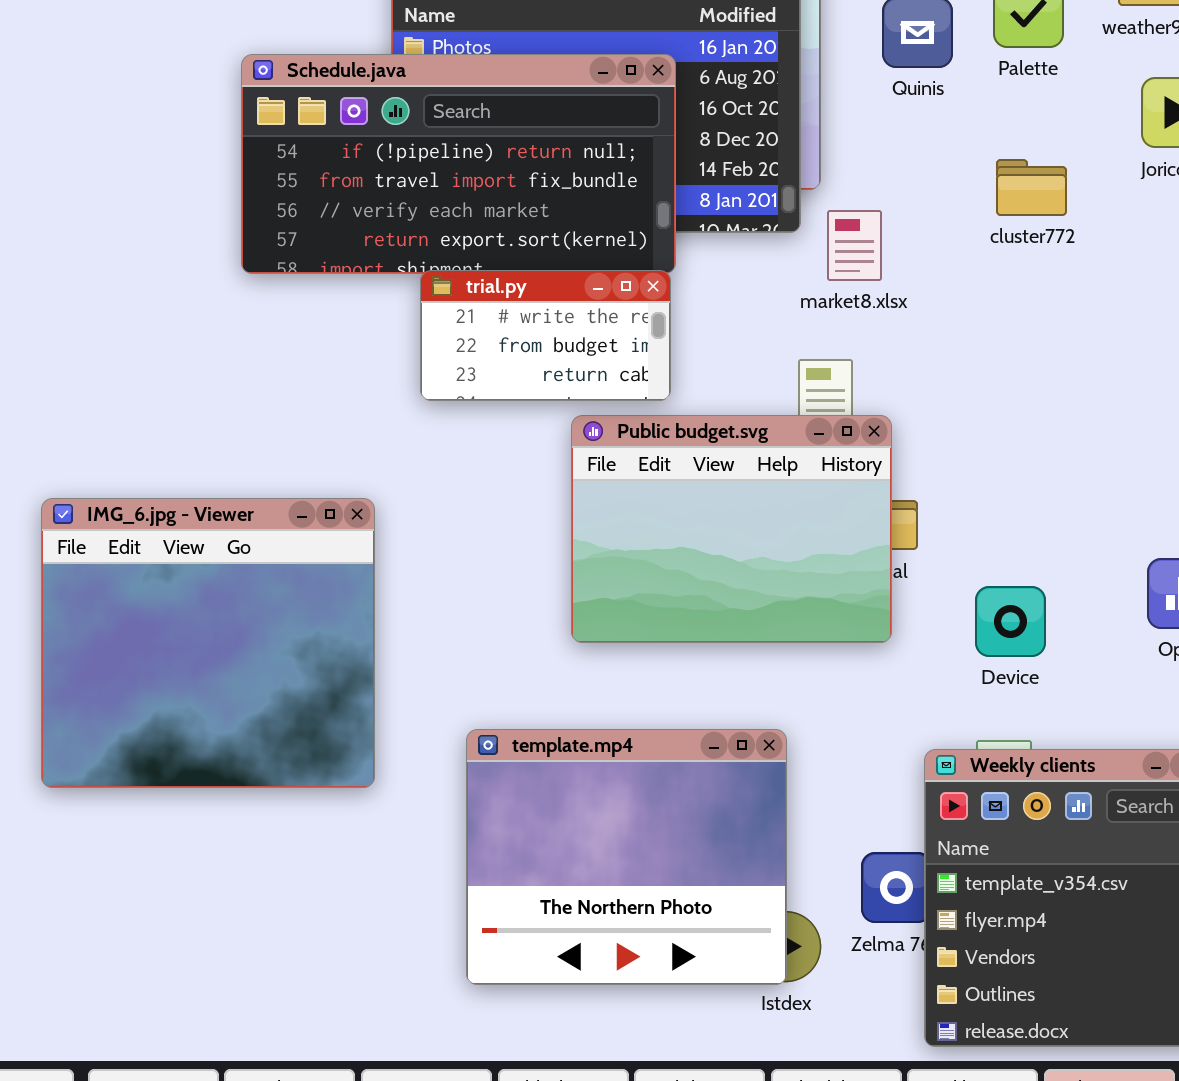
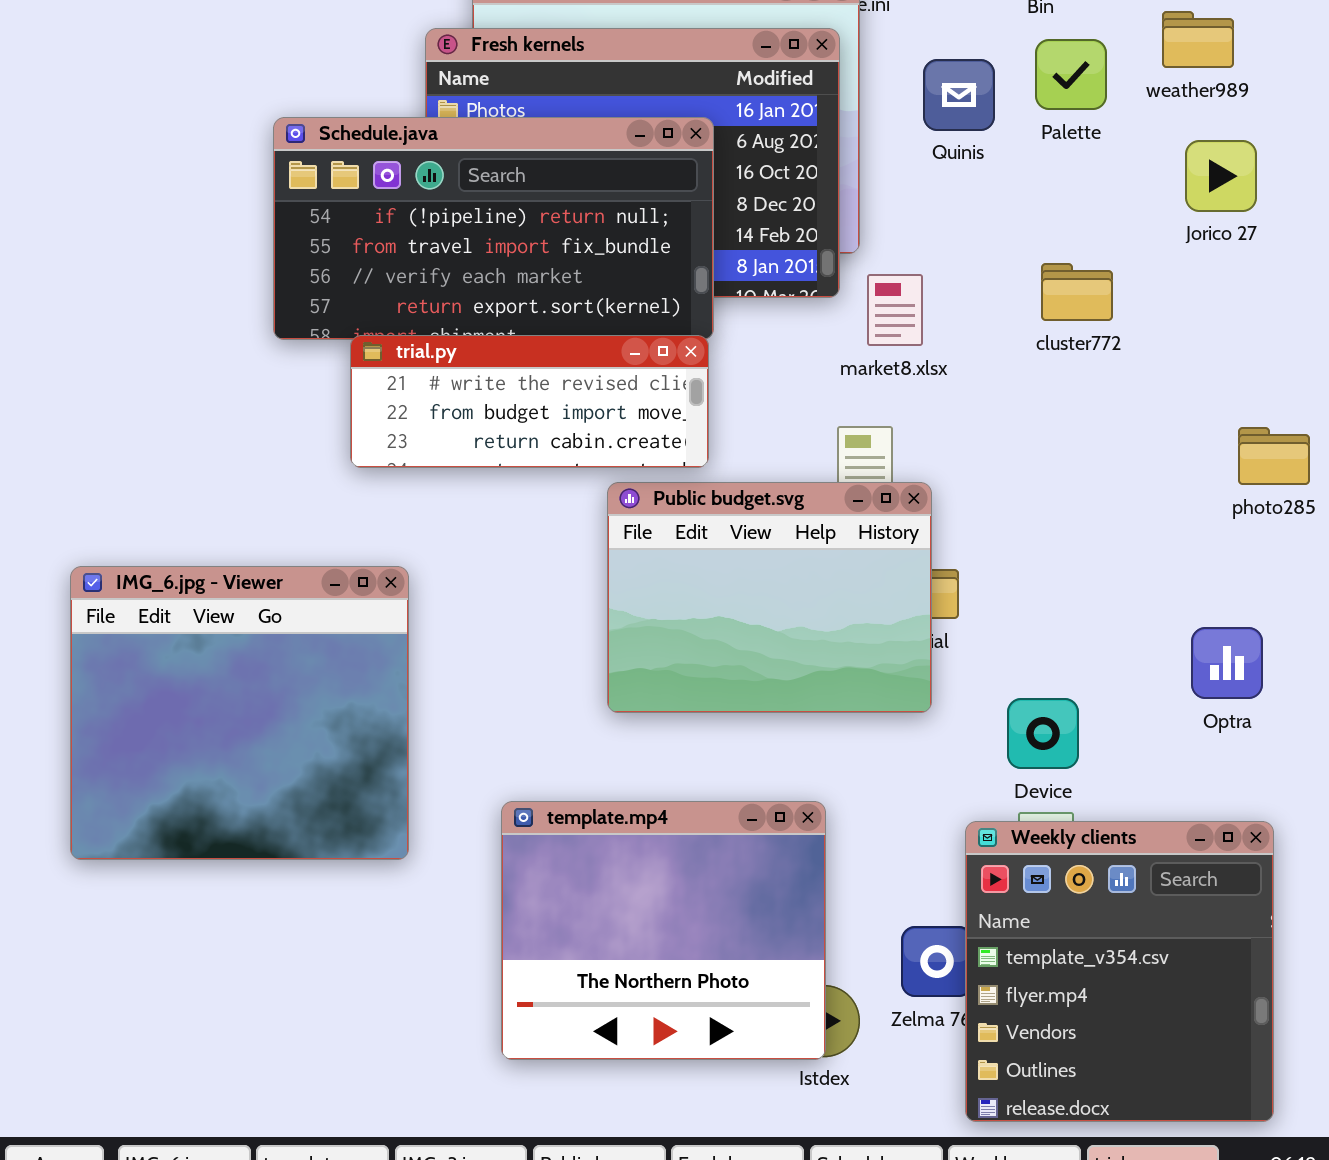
cluster772: [996,159,1067,216] -> [1041,263,1113,321], moved
trial.py: [420,270,671,401] -> [350,335,709,468], resized
Device: [975,586,1046,657] -> [1007,698,1079,769], moved

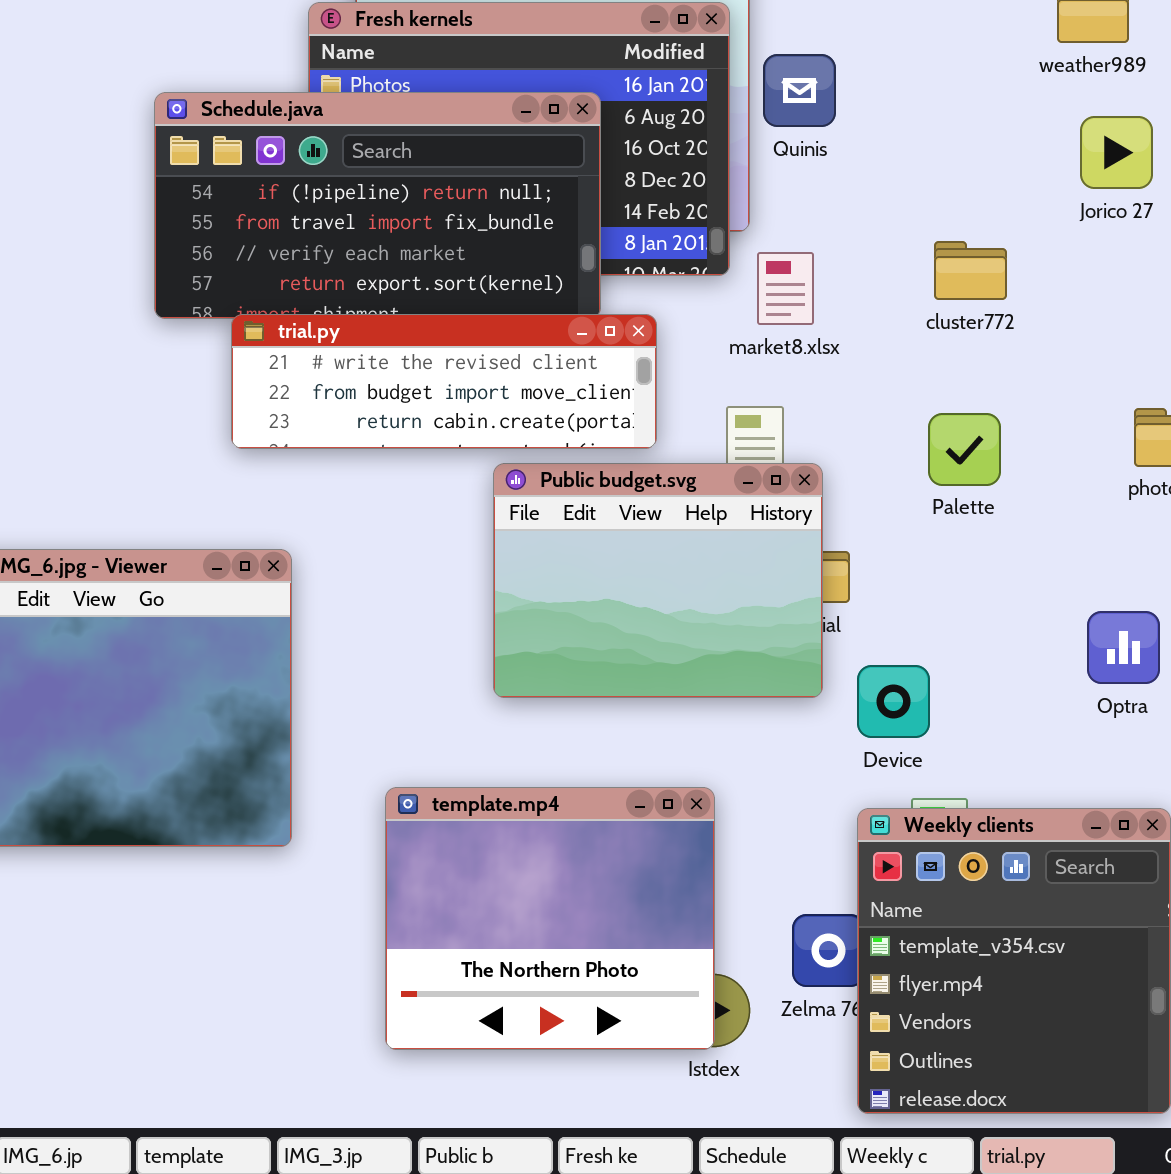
Palette: [1035,39,1107,110] -> [928,413,1001,486], moved
Quinis: [923,59,995,131] -> [763,54,836,127], moved
trial.py: [350,335,709,468] -> [231,314,657,449], resized
Device: [1007,698,1079,769] -> [857,665,930,738], moved

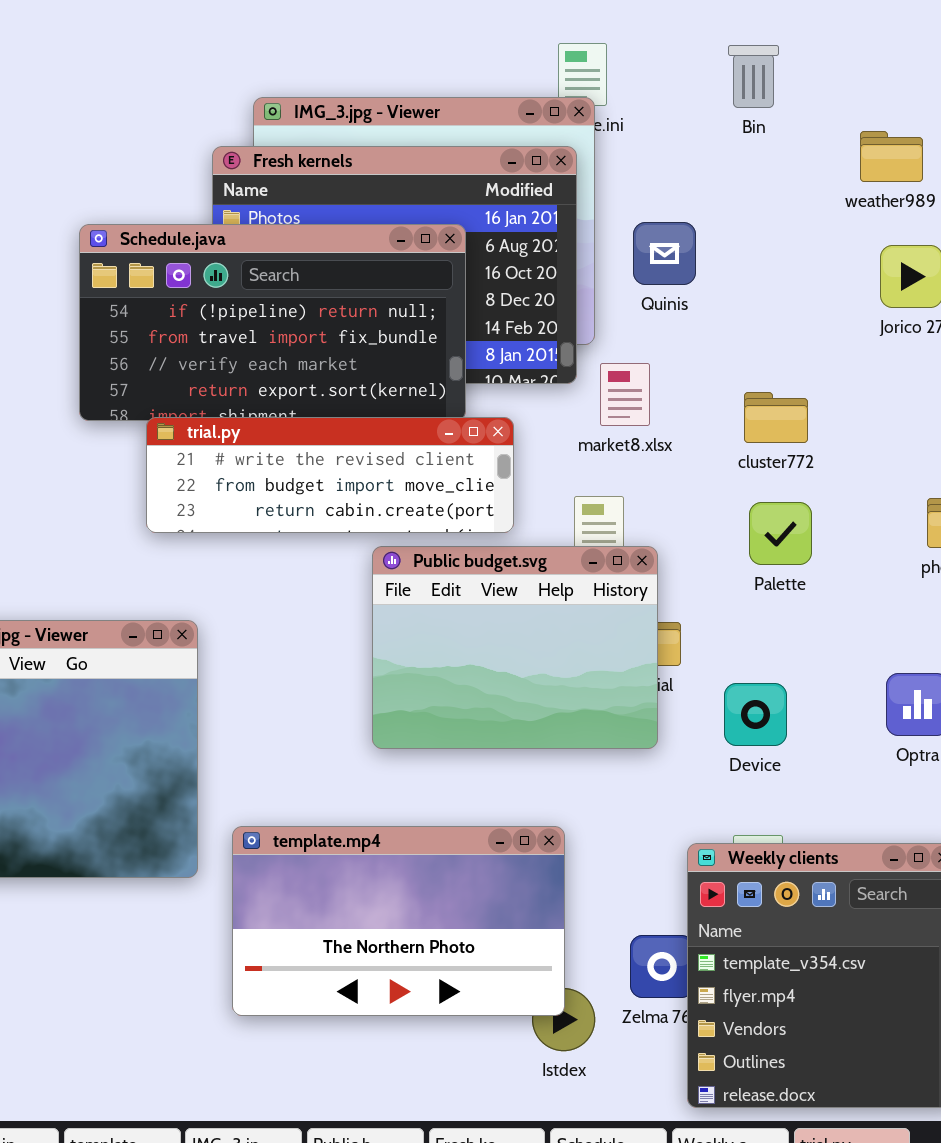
Quinis: [763,54,836,127] -> [633,222,696,285], moved
cluster772: [934,241,1007,300] -> [744,392,808,443], moved
Device: [857,665,930,738] -> [724,683,787,746], moved
template.mp4: [385,787,715,1050] -> [232,826,565,1016], resized

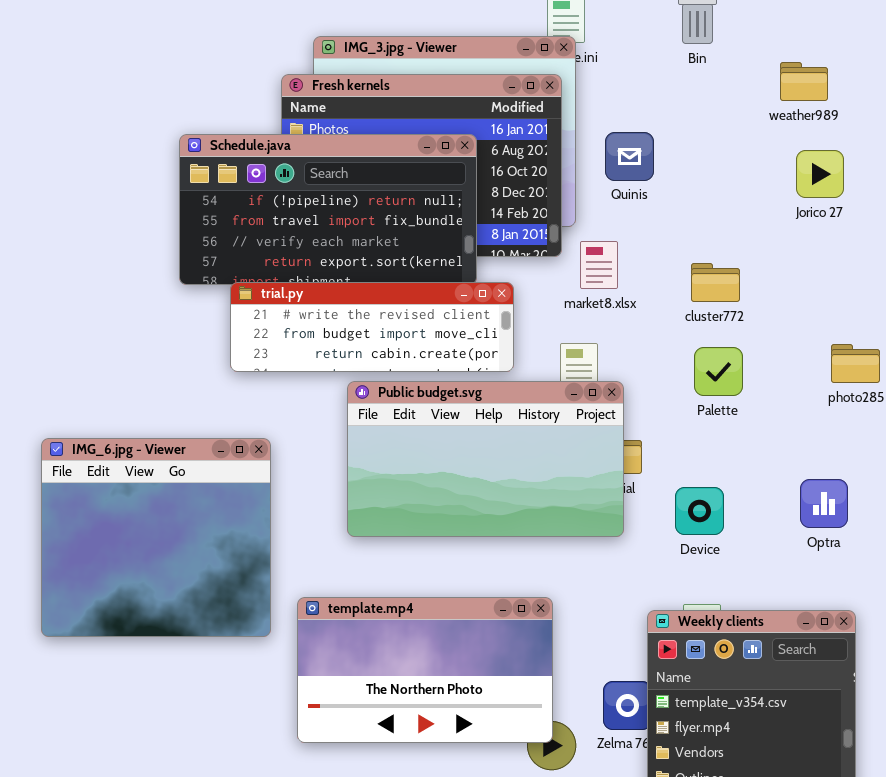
Public budget.svg: [372,546,658,749] -> [347,381,624,537], resized

